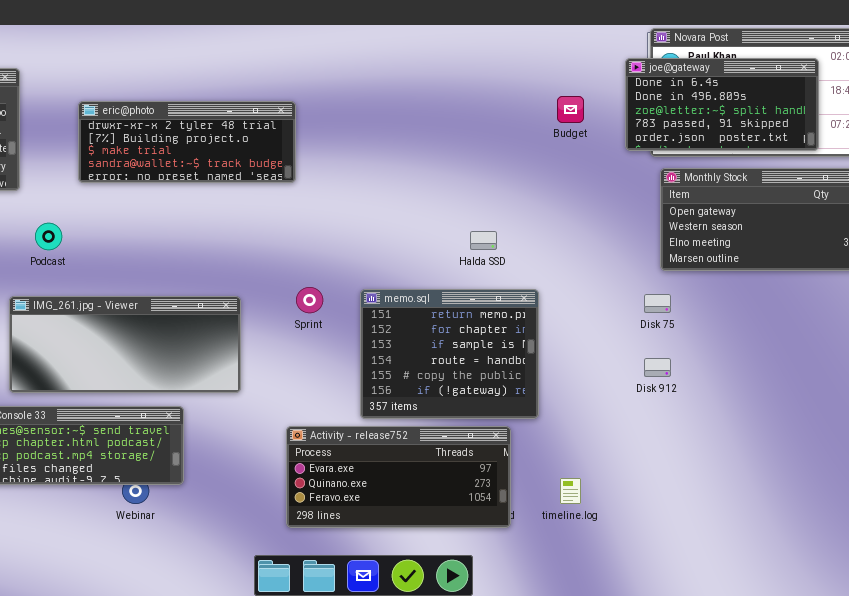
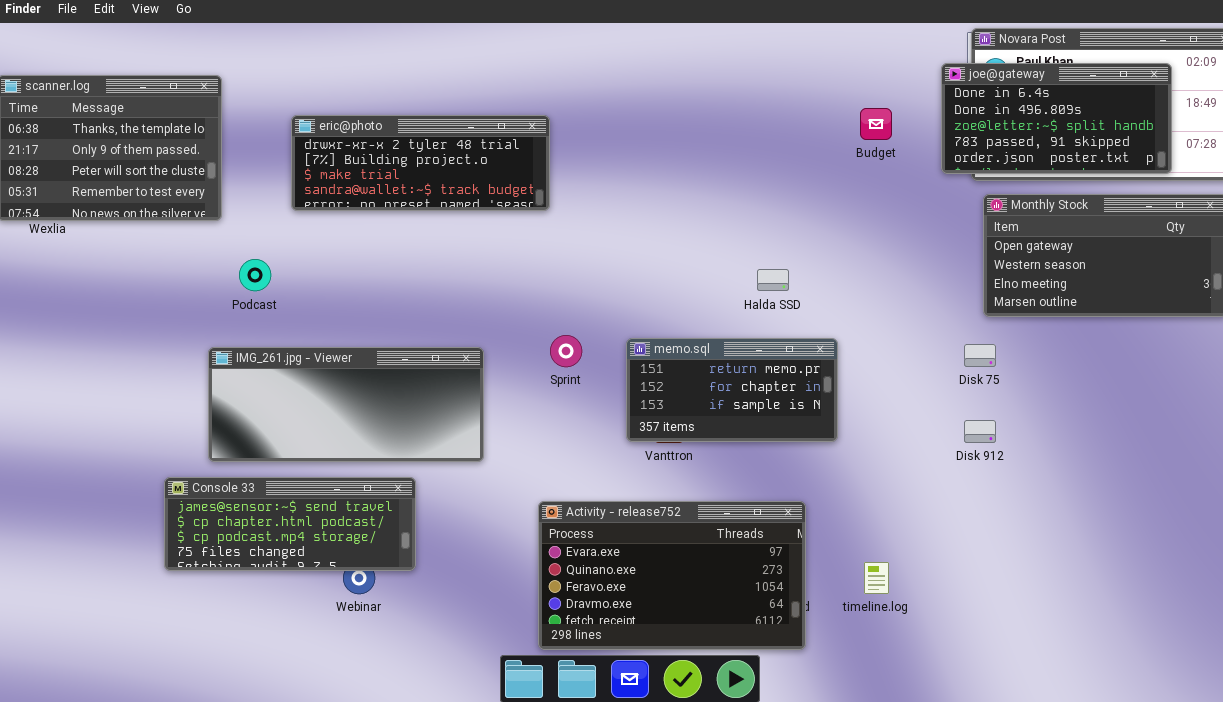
memo.sql: [360,289,539,419] -> [626,338,838,442], resized
Activity - release752: [286,426,511,528] -> [538,501,806,650], resized

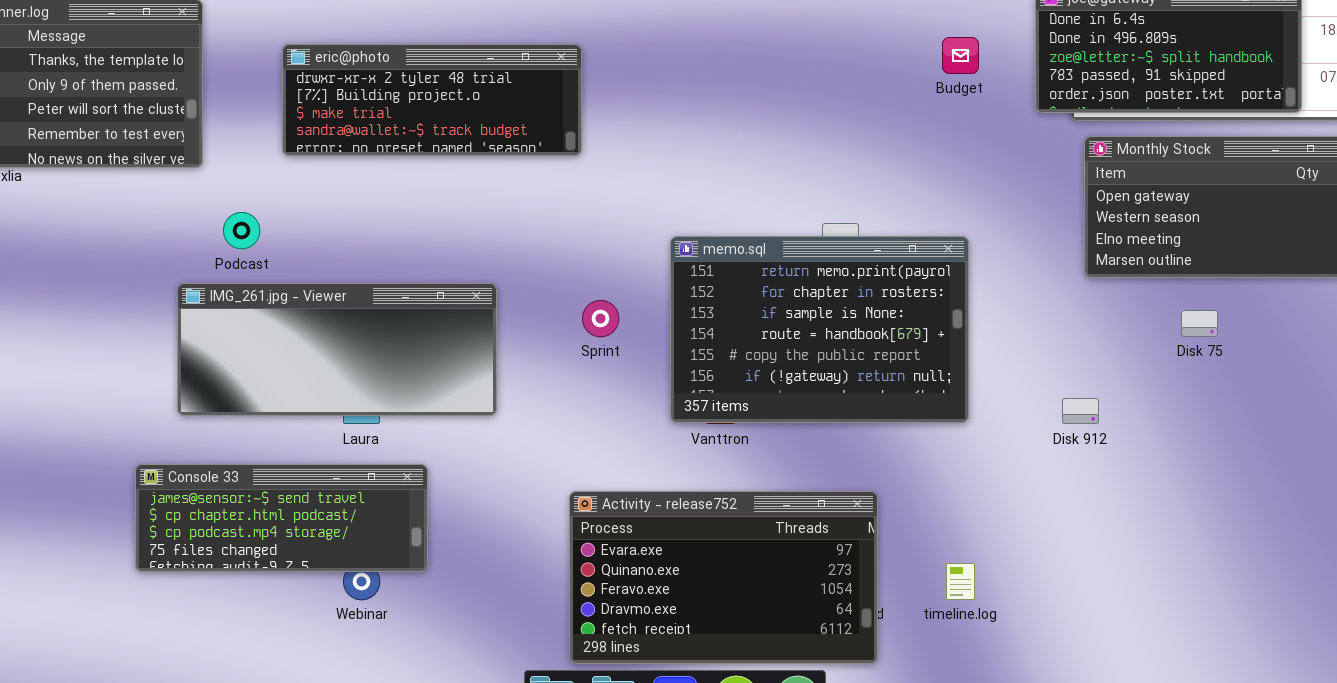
memo.sql: [626,338,838,442] -> [670,236,969,423], resized
Disk 75: [964,344,996,367] -> [1181,310,1218,337], moved
IMG_261.jpg - Viewer: [208,347,484,462] -> [177,283,497,416], moved

